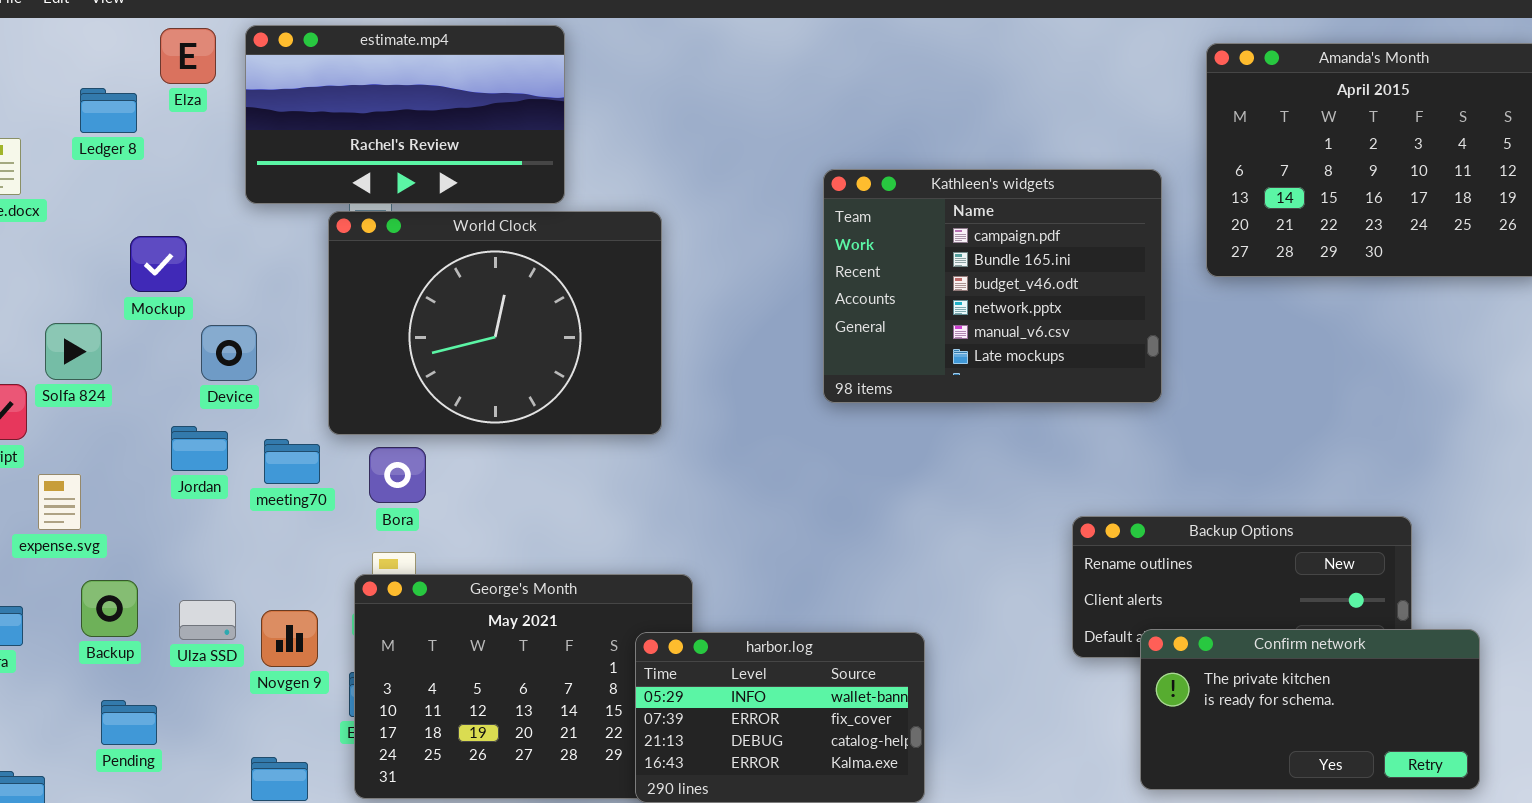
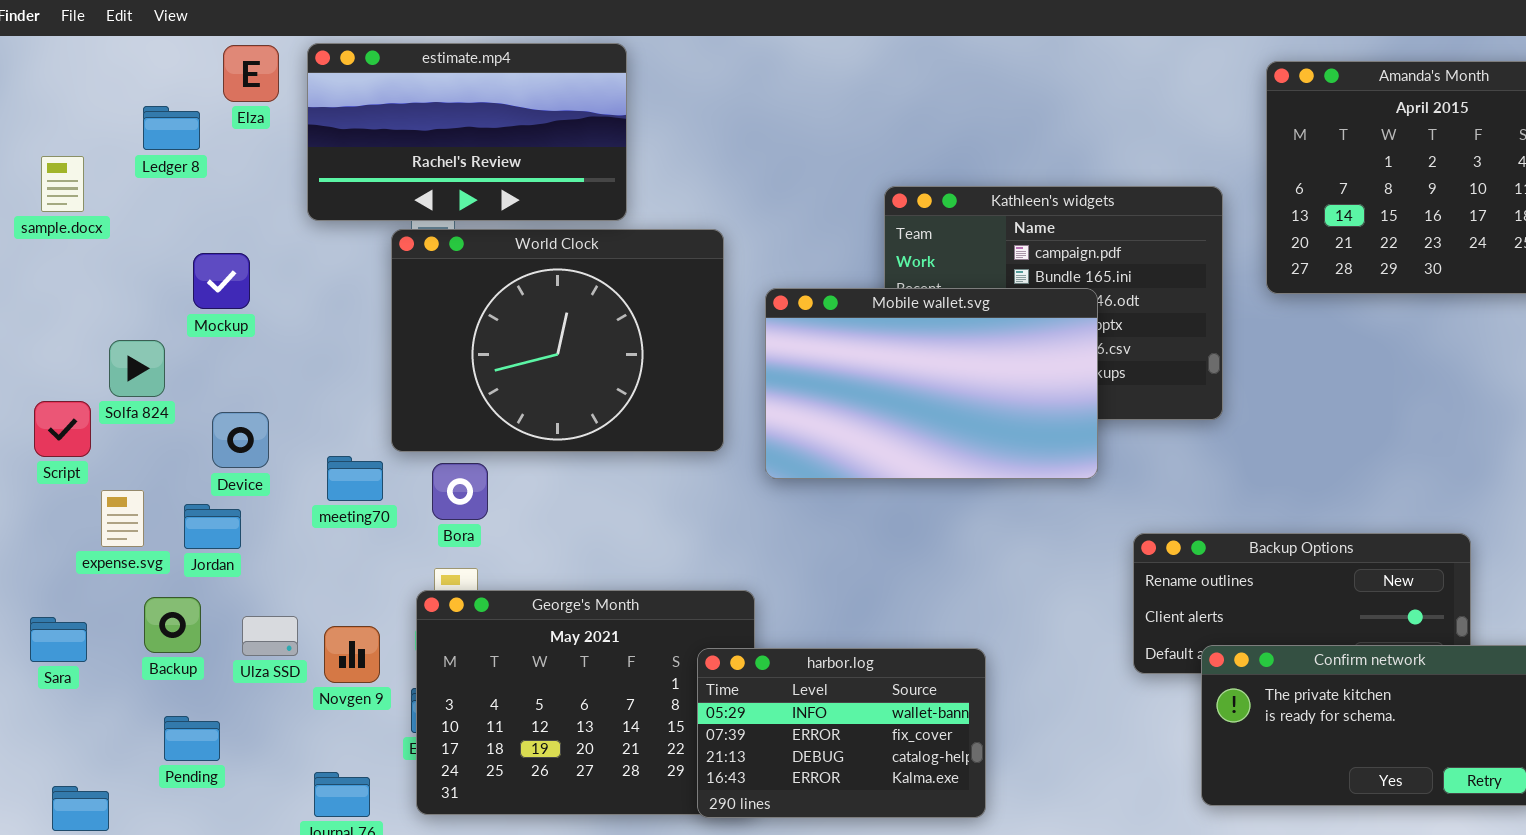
Mobile wallet.svg: none -> [765,288,1098,479], opened
Device: [201,325,257,381] -> [212,412,269,468], moved
Jordan: [171,426,228,471] -> [184,504,241,549], moved

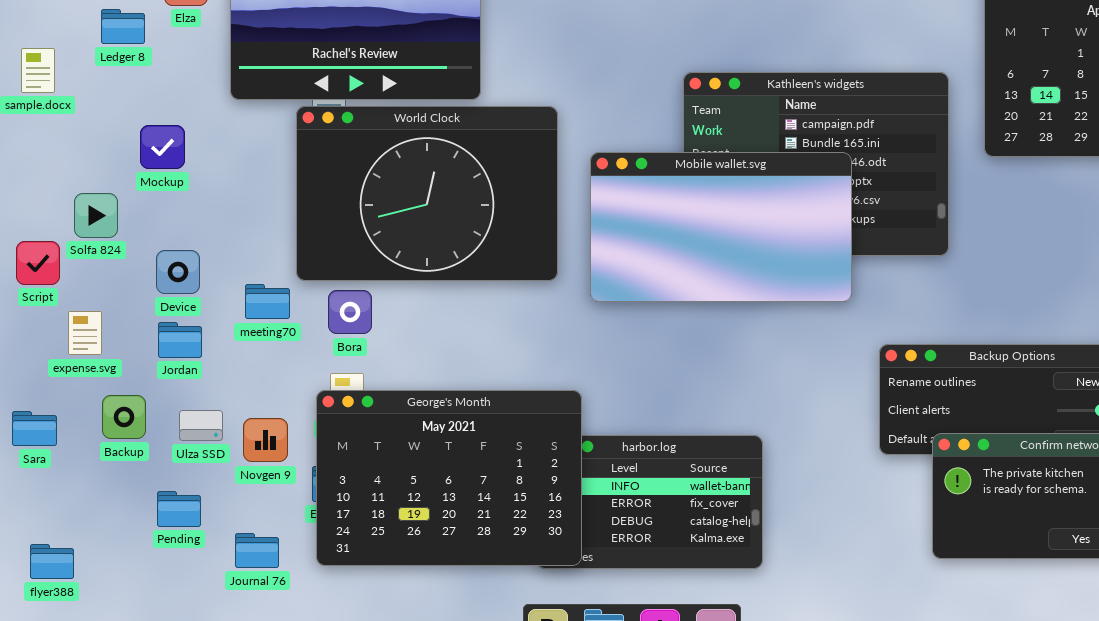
Jordan: [184,504,241,549] -> [158,322,202,358], moved
George's Month: [416,590,755,815] -> [316,390,582,566], raised
Pending: [164,716,220,761] -> [157,491,201,527], moved

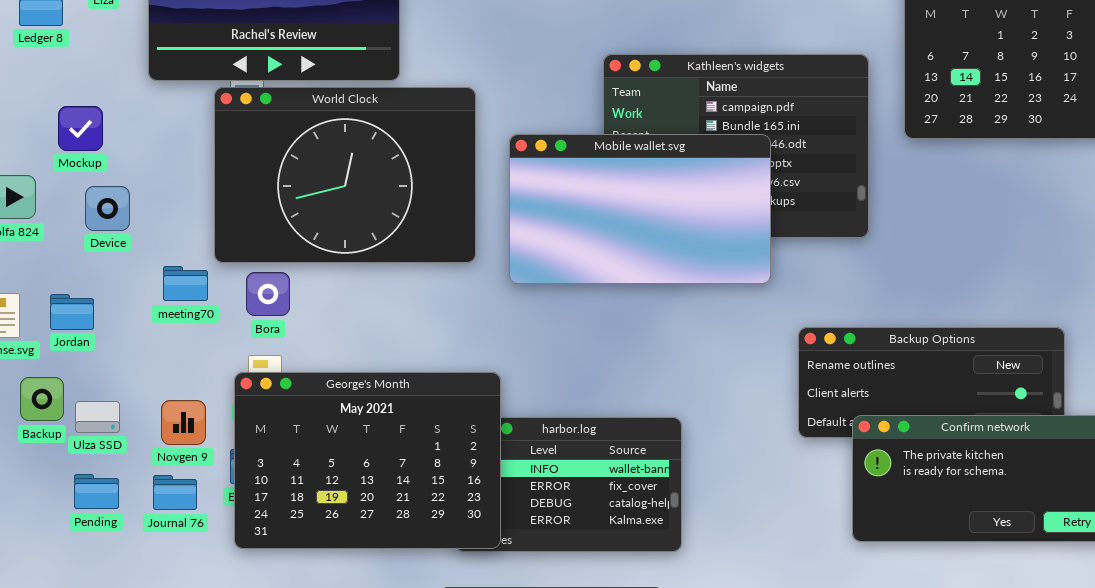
Device: [156,250,200,294] -> [85,186,130,231], moved
Jordan: [158,322,202,358] -> [50,294,94,330], moved
Ulza SSD: [179,410,223,441] -> [75,401,120,433], moved
Journal 76: [235,533,279,568] -> [153,475,197,510], moved

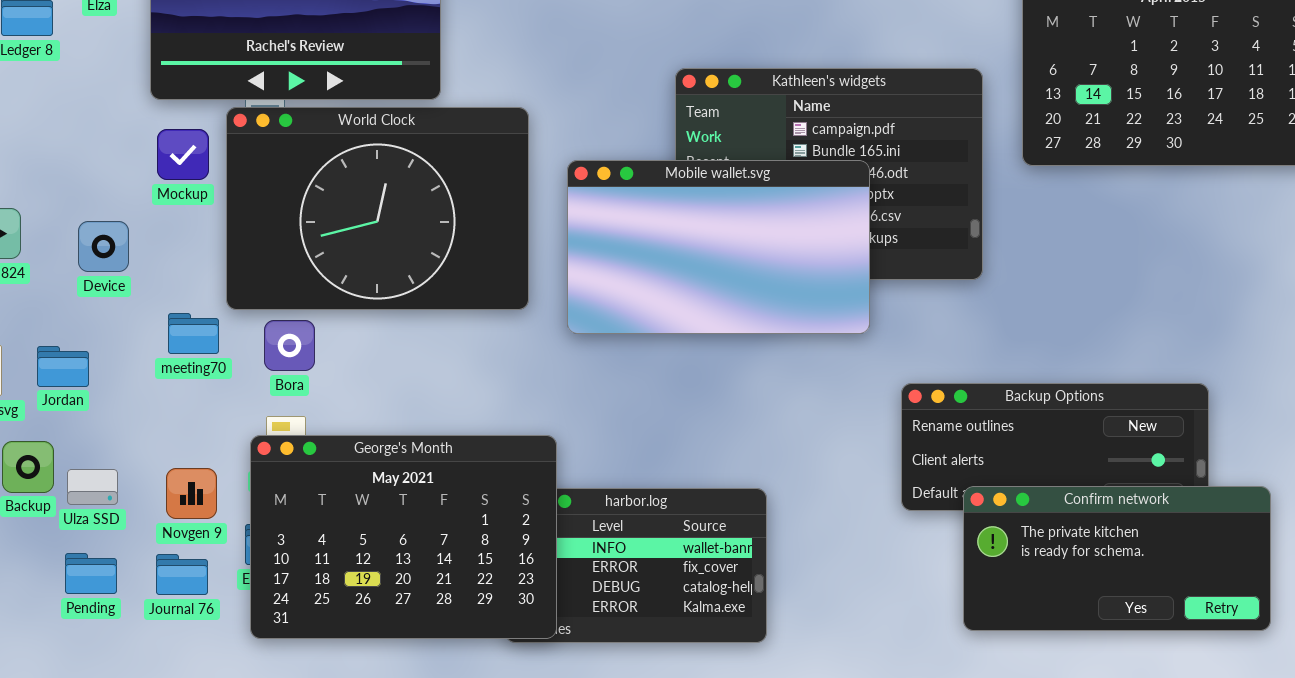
Mockup: [58,106,103,151] -> [157,129,209,180], moved

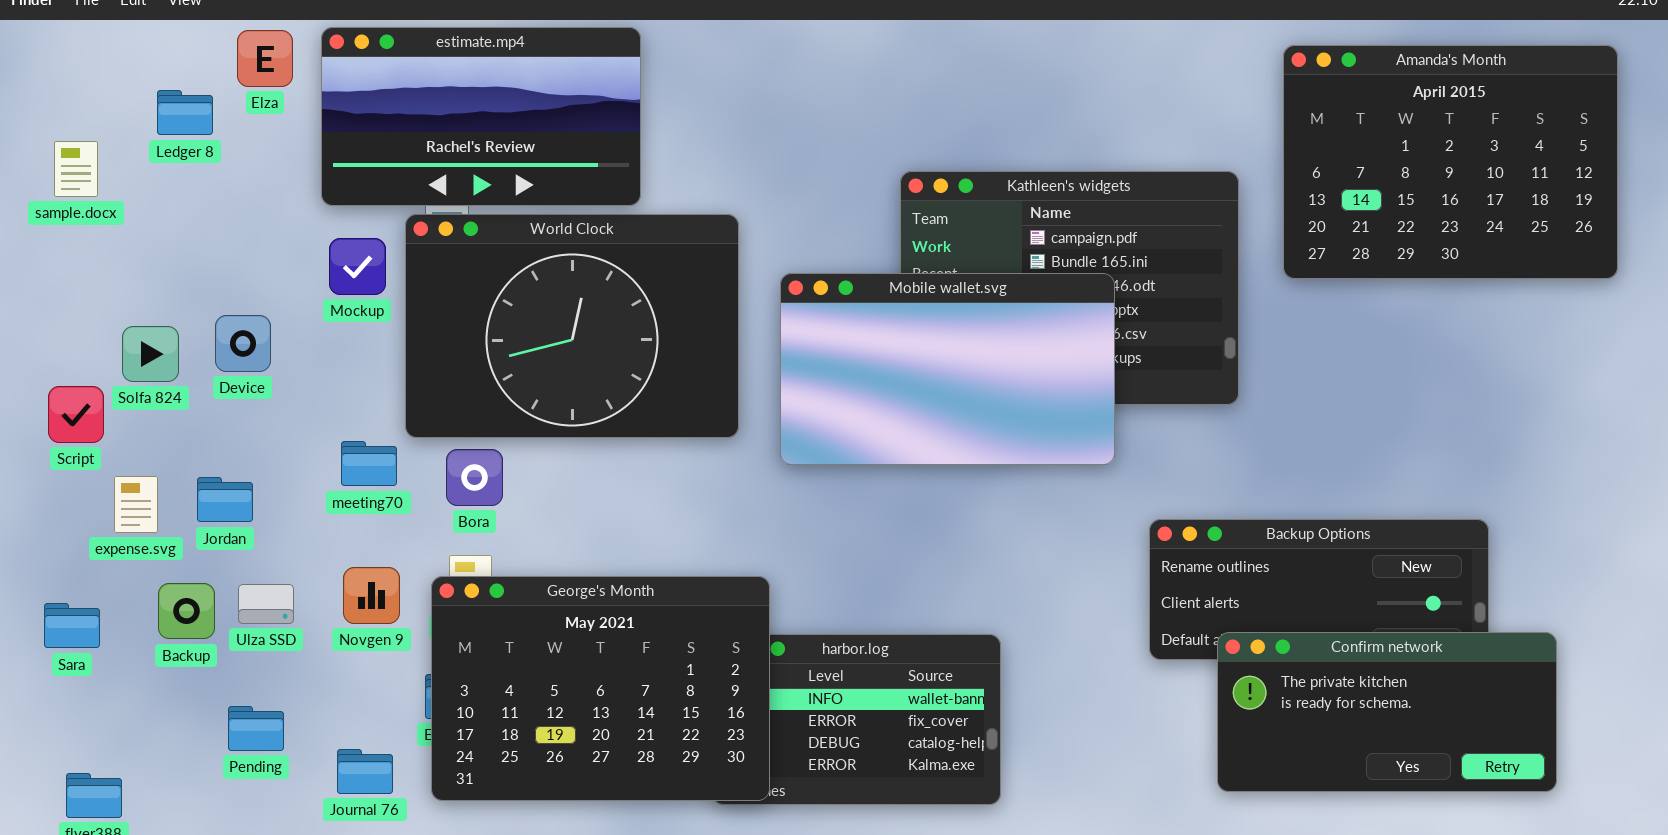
Device: [78,221,129,272] -> [215,315,271,372], moved
Novgen 9: [166,468,217,519] -> [343,567,400,624], moved
Ulza SSD: [67,469,118,505] -> [238,584,294,624], moved
Journal 76: [156,554,208,595] -> [337,749,393,794], moved

